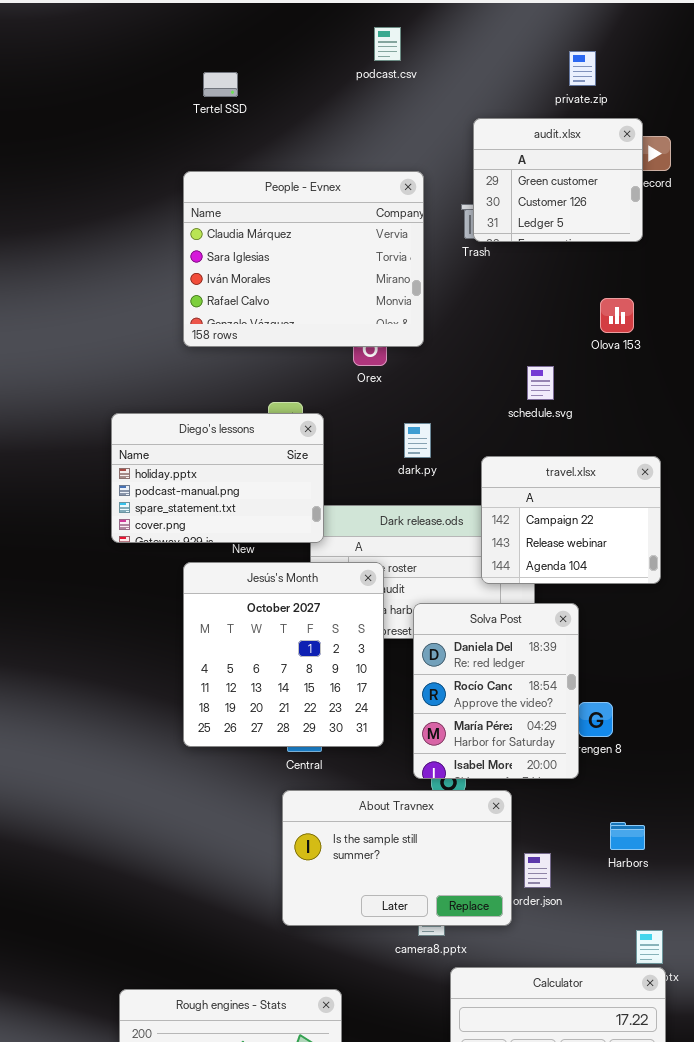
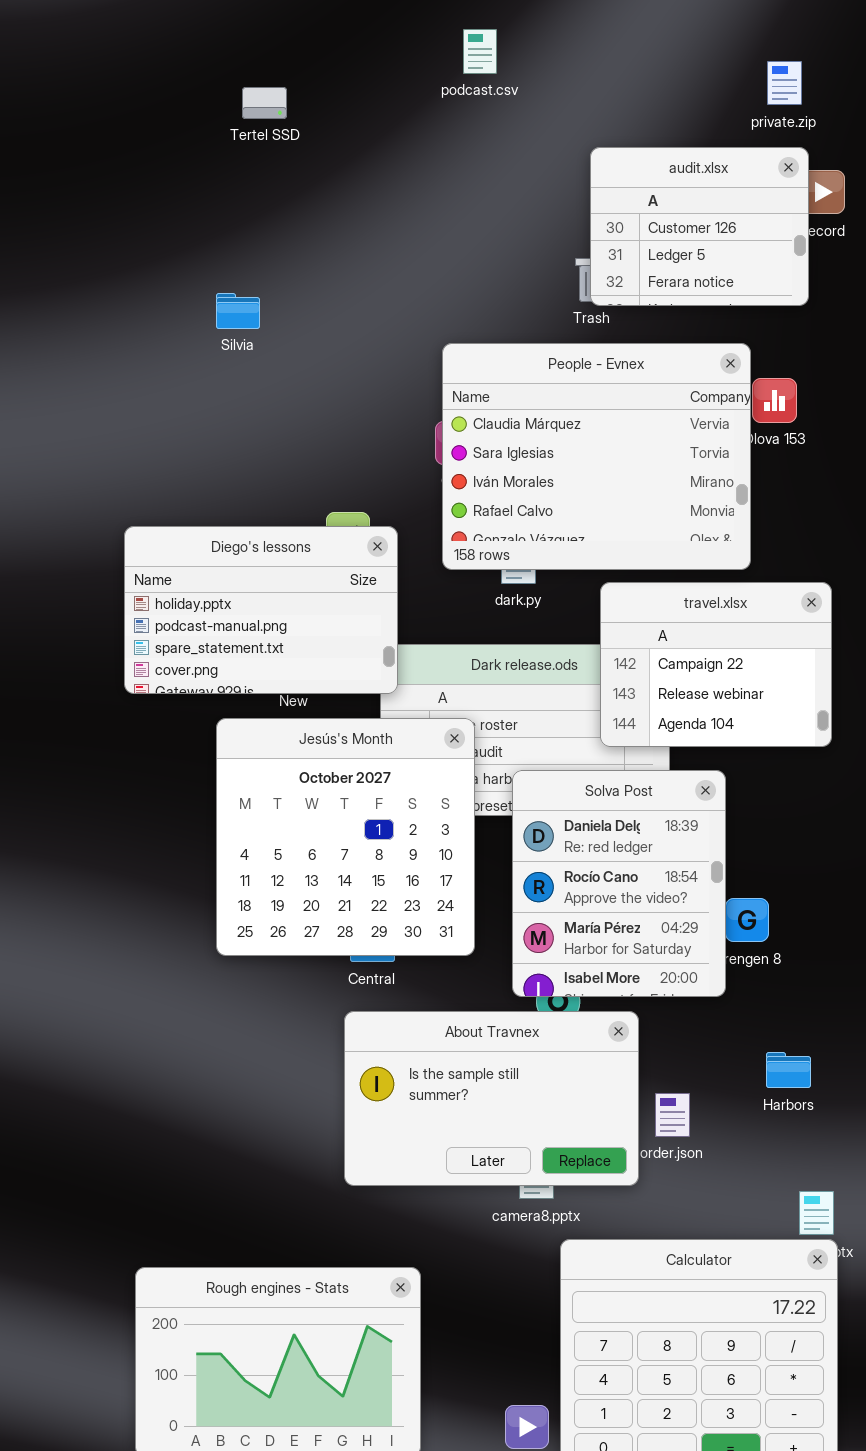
private.zip: [569,51,596,86] -> [767,61,802,105], moved
audit.xlsx: [473,118,643,242] -> [590,147,809,306], scrolled down 1 row
People - Evnex: [183,171,424,347] -> [442,343,751,570], moved

